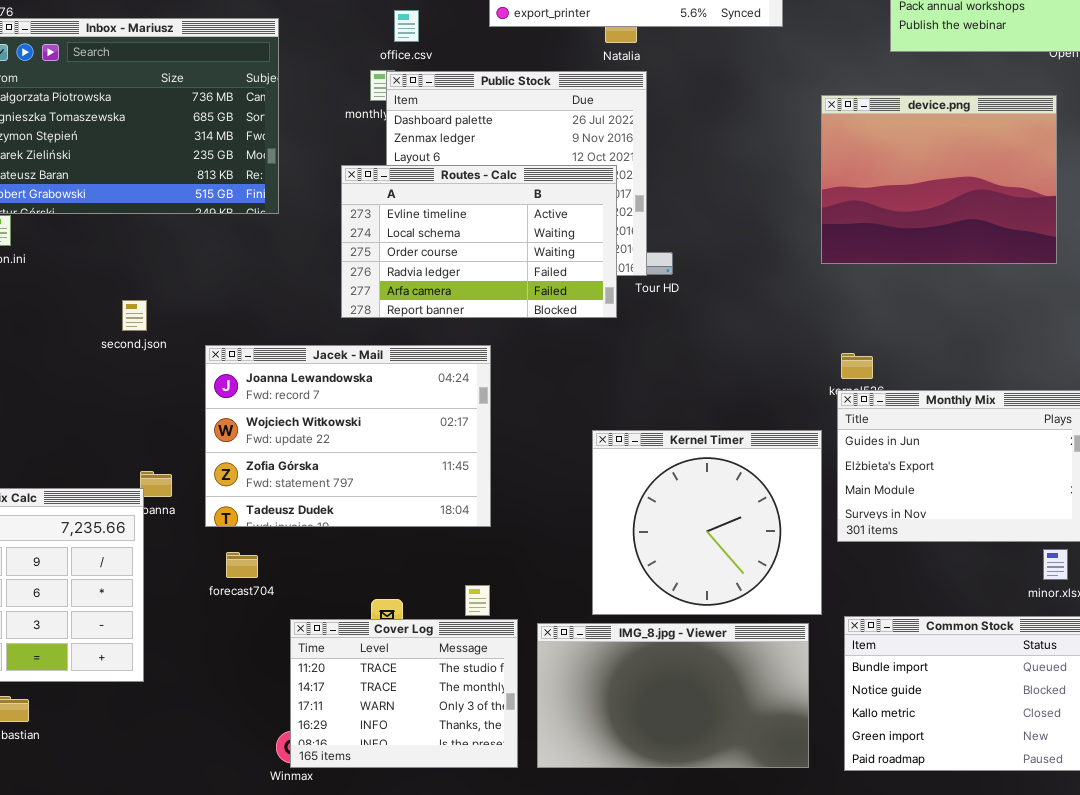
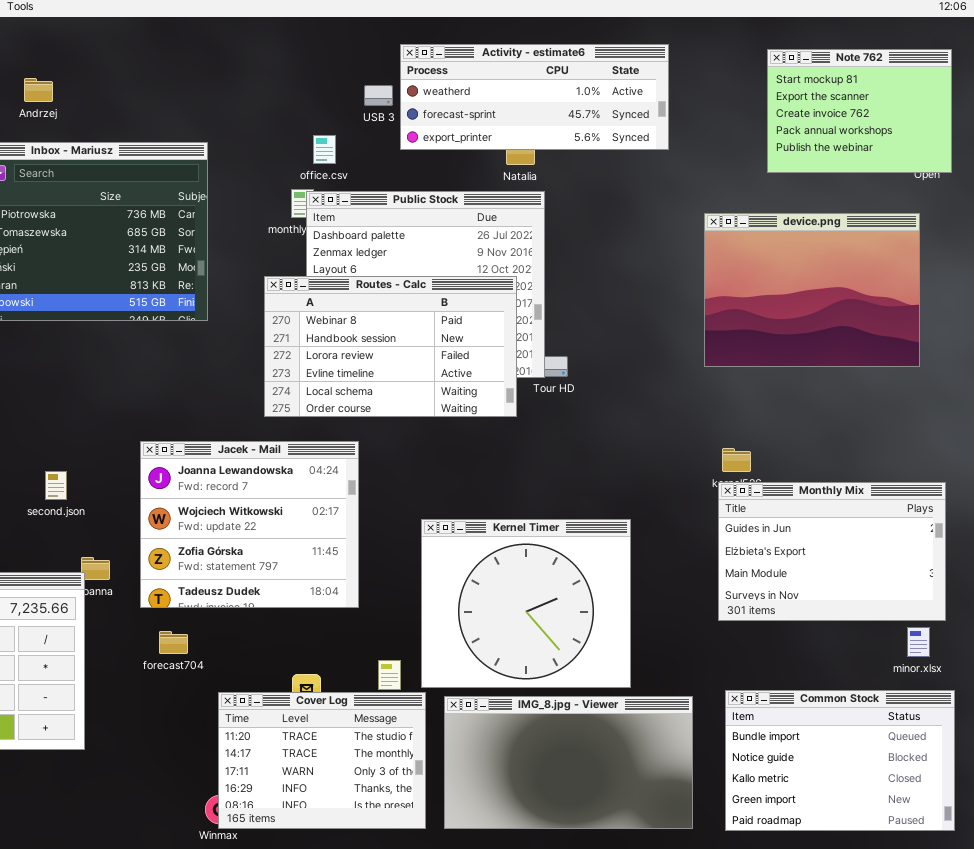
Routes - Calc: [341,165,617,318] -> [264,276,517,417], scrolled up 3 rows
second.json: [122,300,147,331] -> [45,471,67,500], moved
Jacek - Mail: [205,345,491,527] -> [140,441,359,608], resized
Kernel Timer: [592,430,822,615] -> [421,519,631,688], moved

